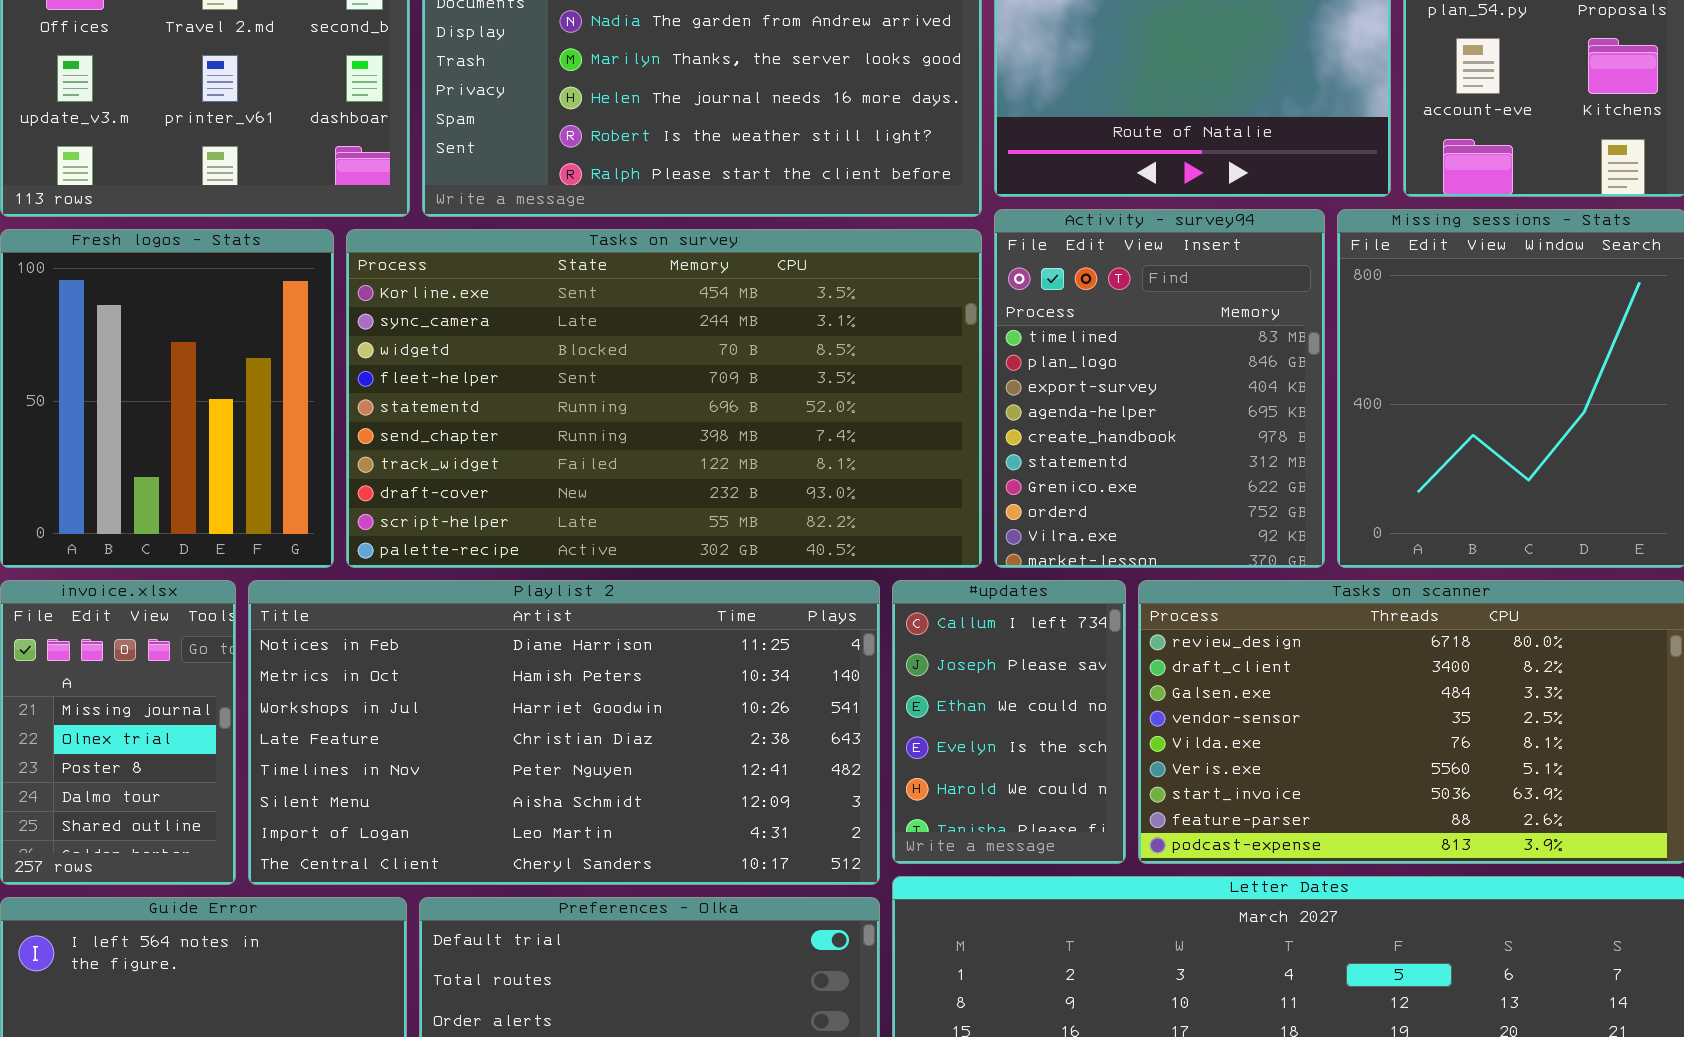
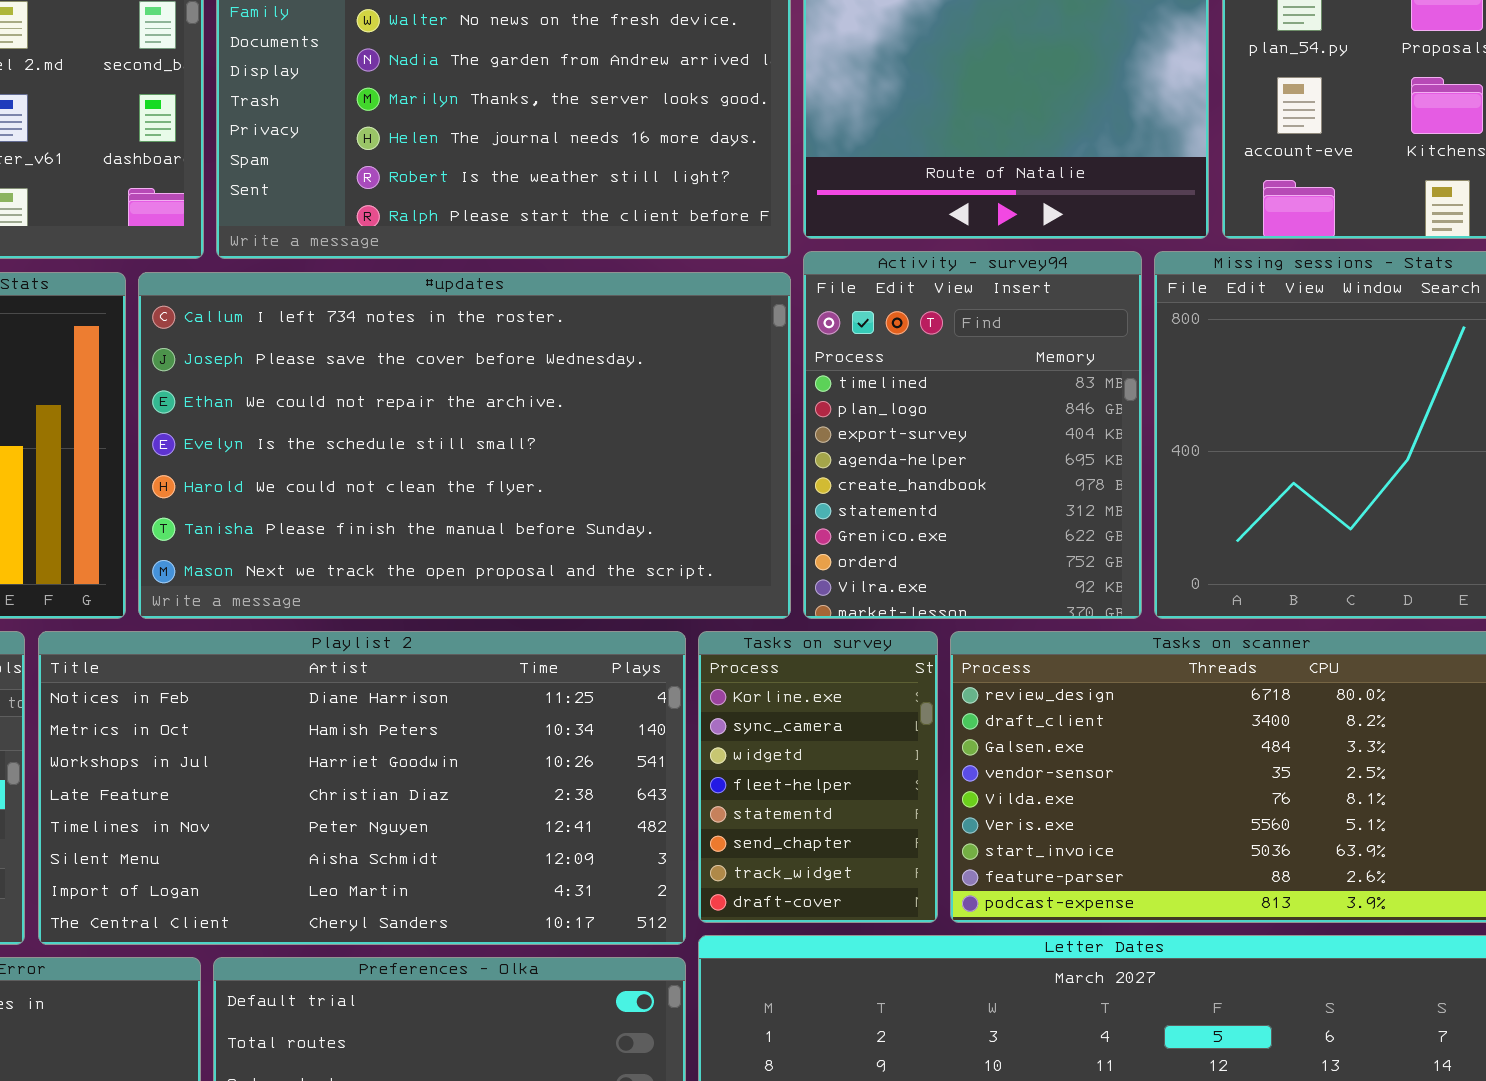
Tasks on survey: [346,229,982,568] -> [698,631,938,923], moved, resized
#updates: [892,580,1126,864] -> [138,272,791,619], moved, resized

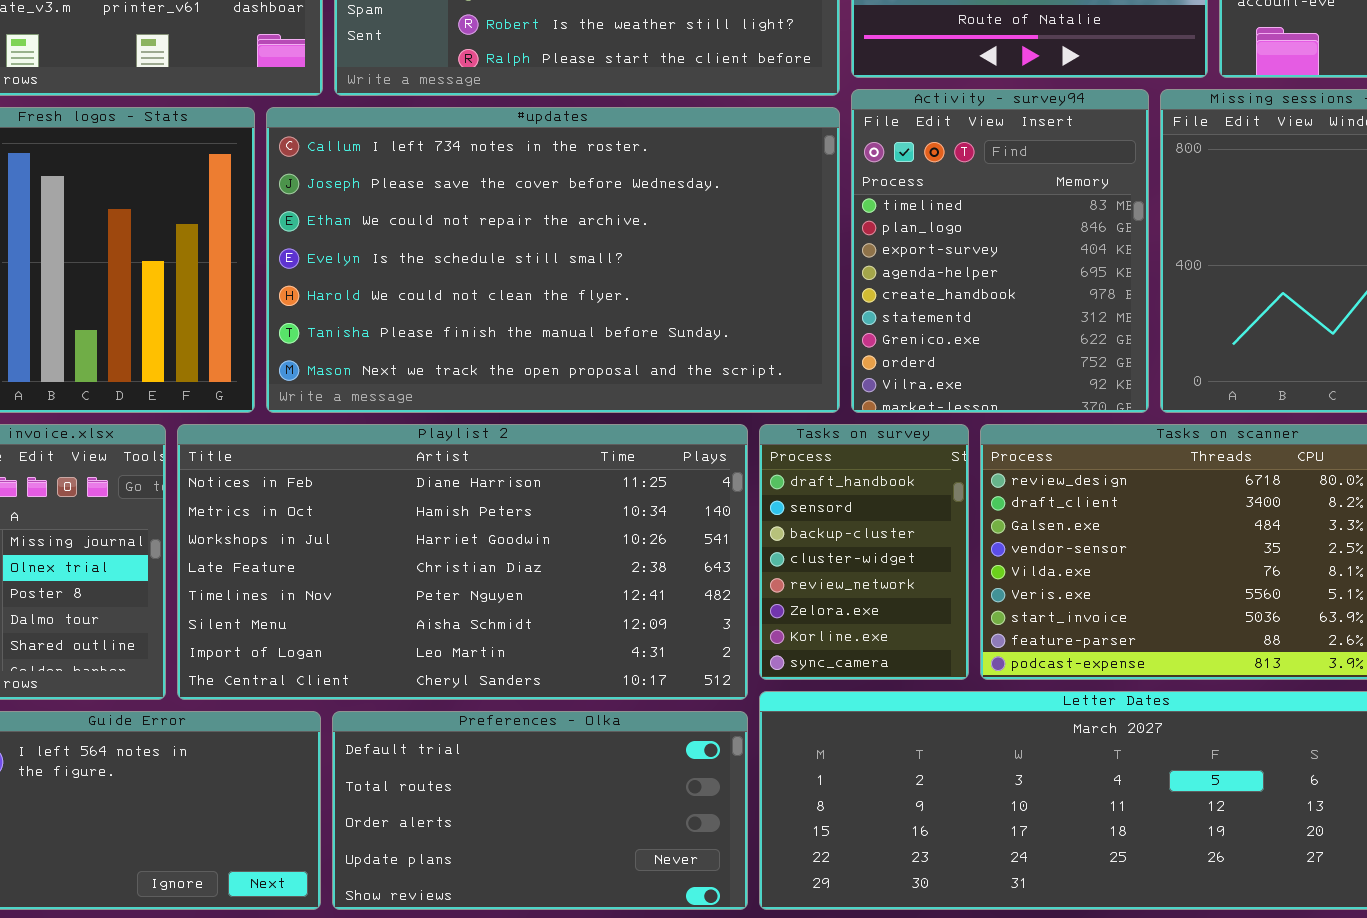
Tasks on survey: [698,631,938,923] -> [759,424,969,680], scrolled up 6 rows

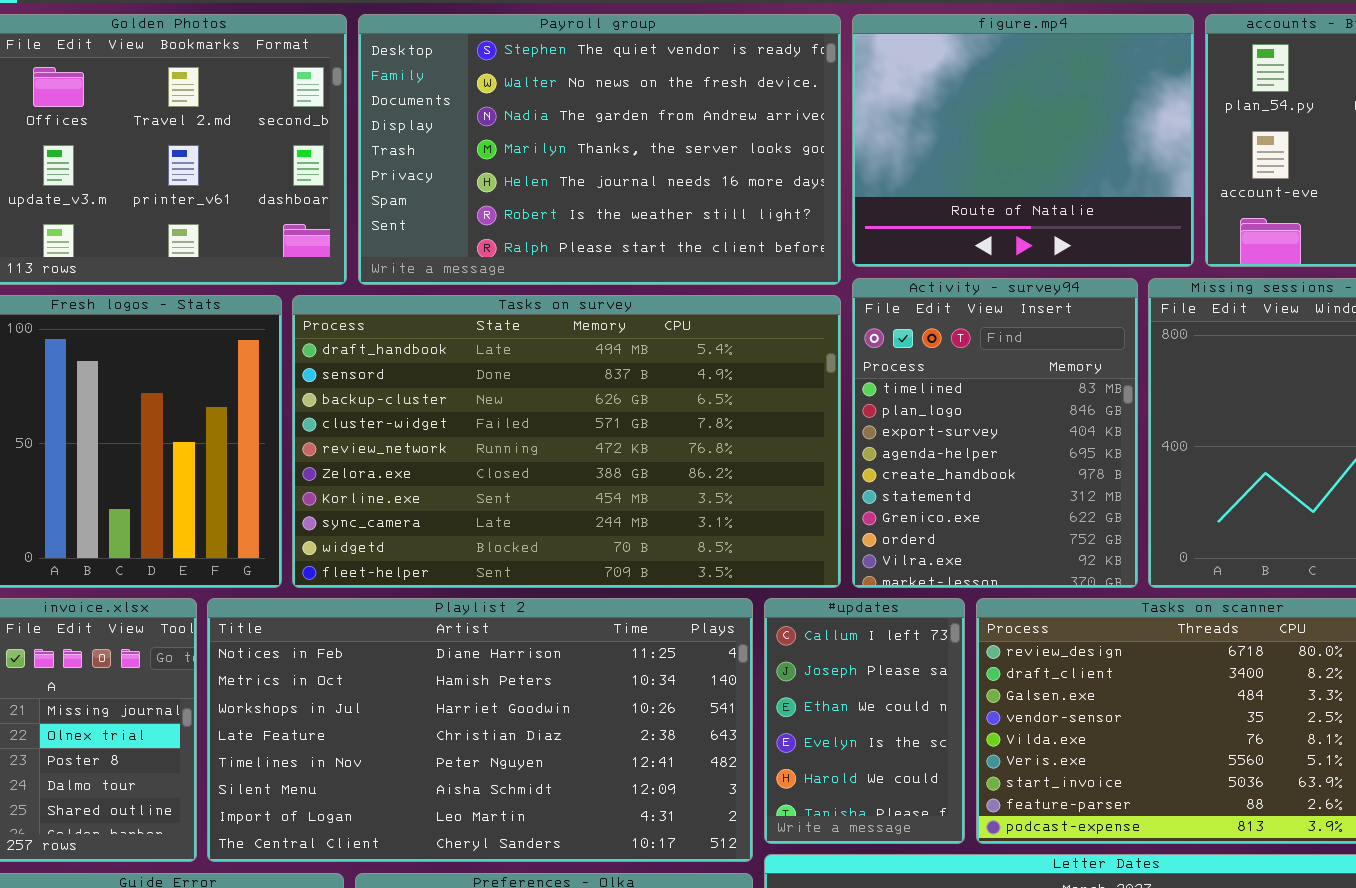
#updates: [266,107,840,413] -> [764,598,965,844], moved, resized
Tasks on survey: [759,424,969,680] -> [292,295,841,588], moved, resized

